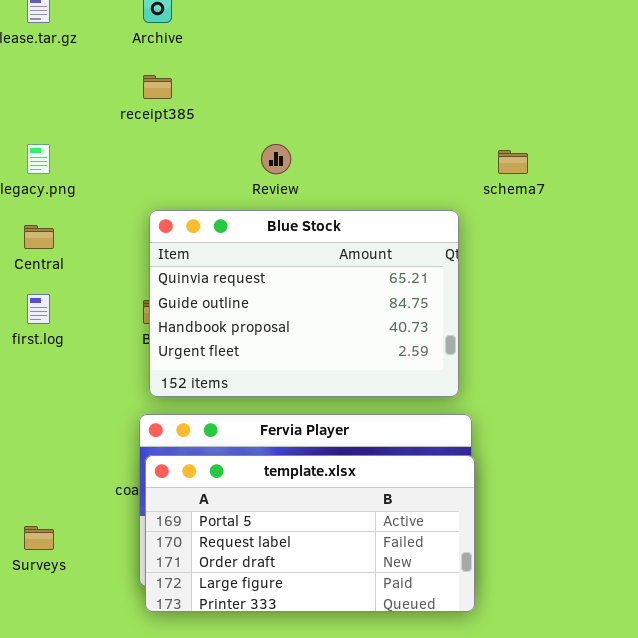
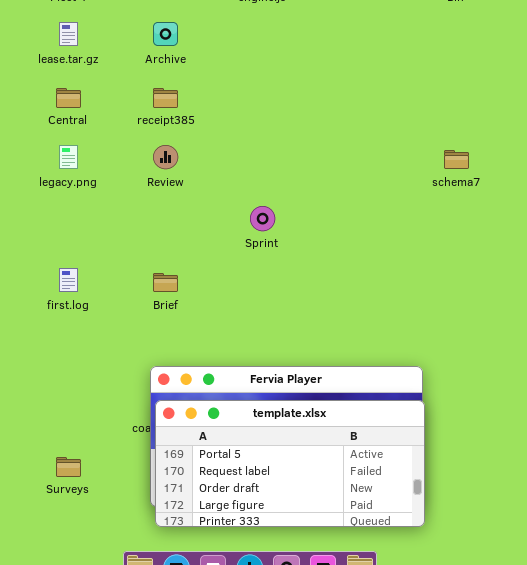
Review: [261,144,291,174] -> [153,145,178,169], moved
Blue Stock: [149,210,459,397] -> none, closed
Central: [24,225,54,249] -> [56,88,81,108], moved

